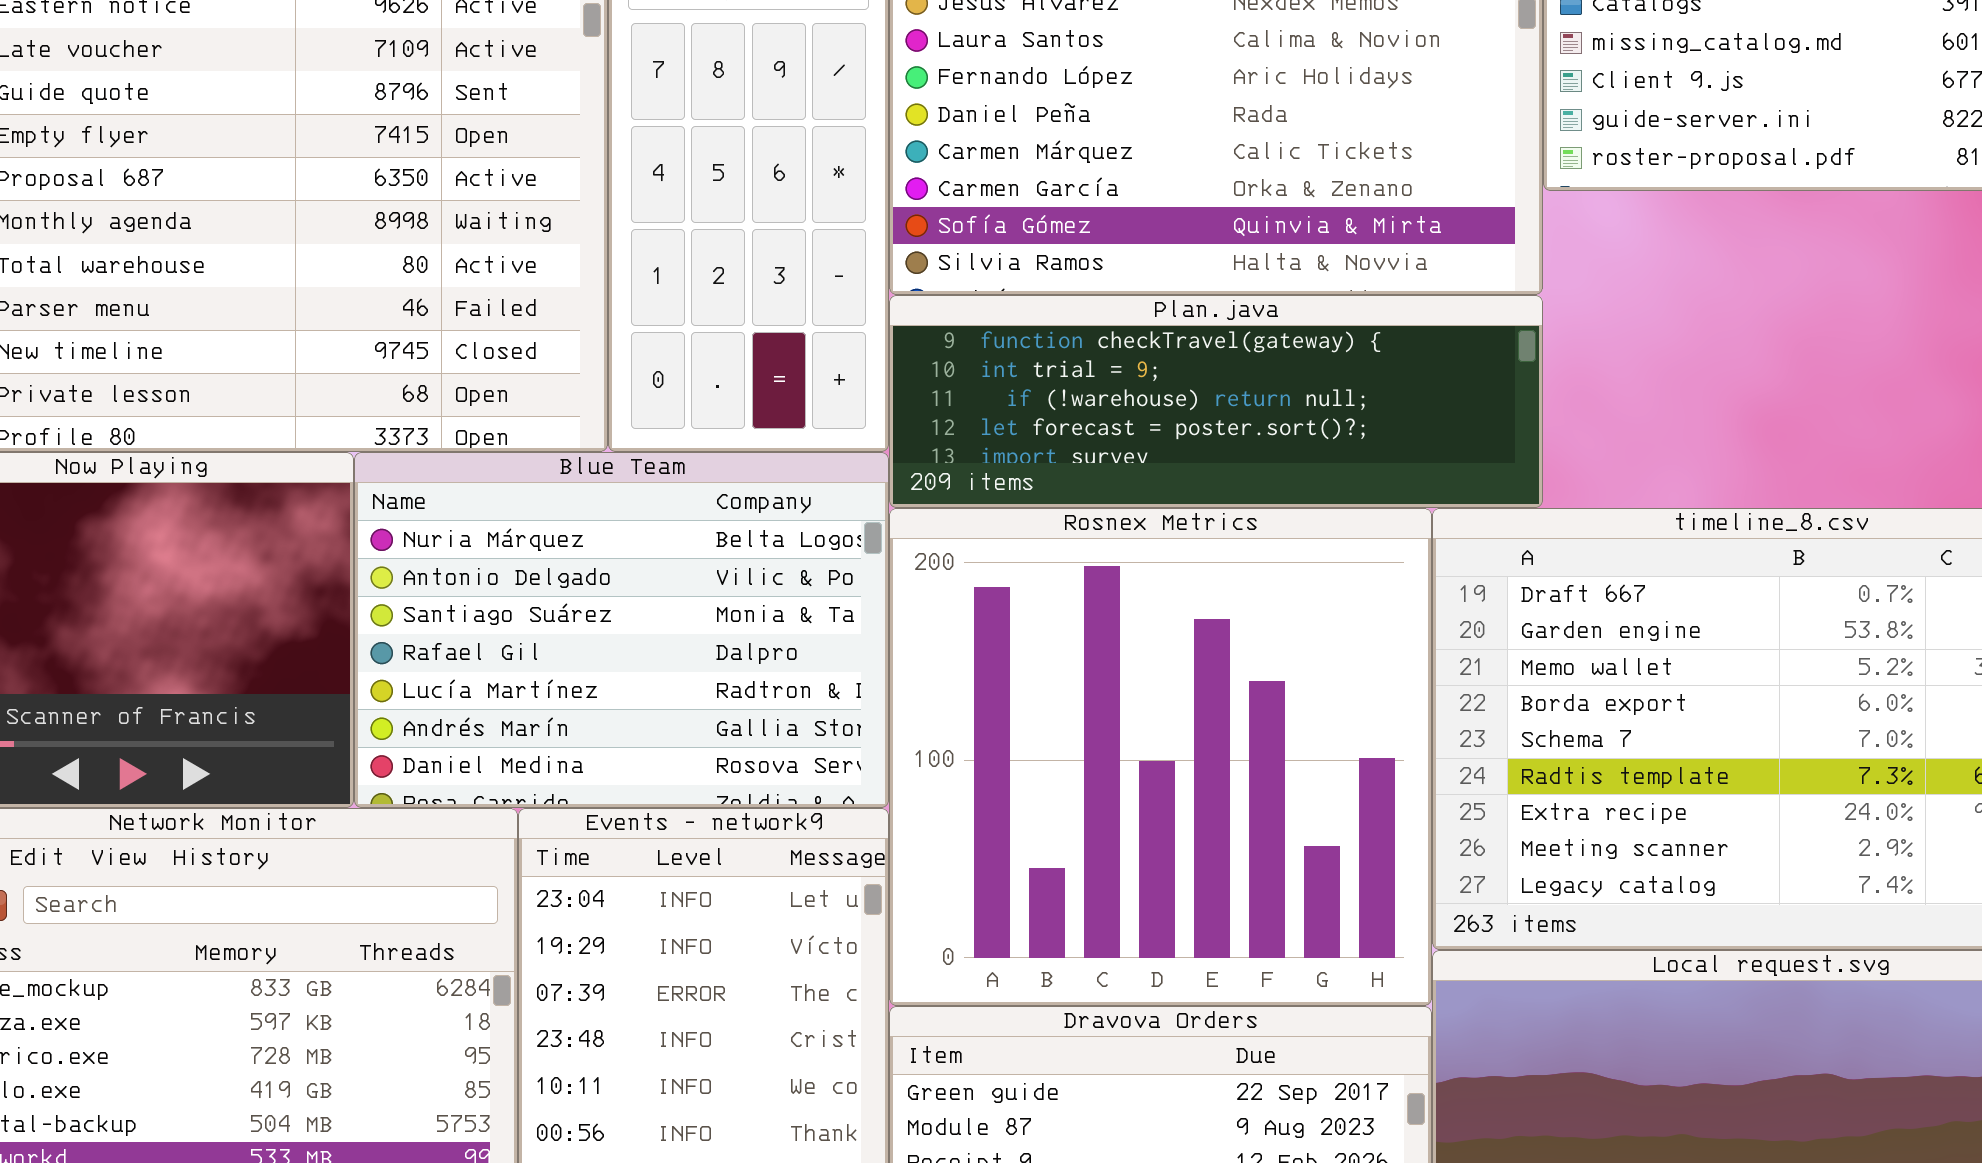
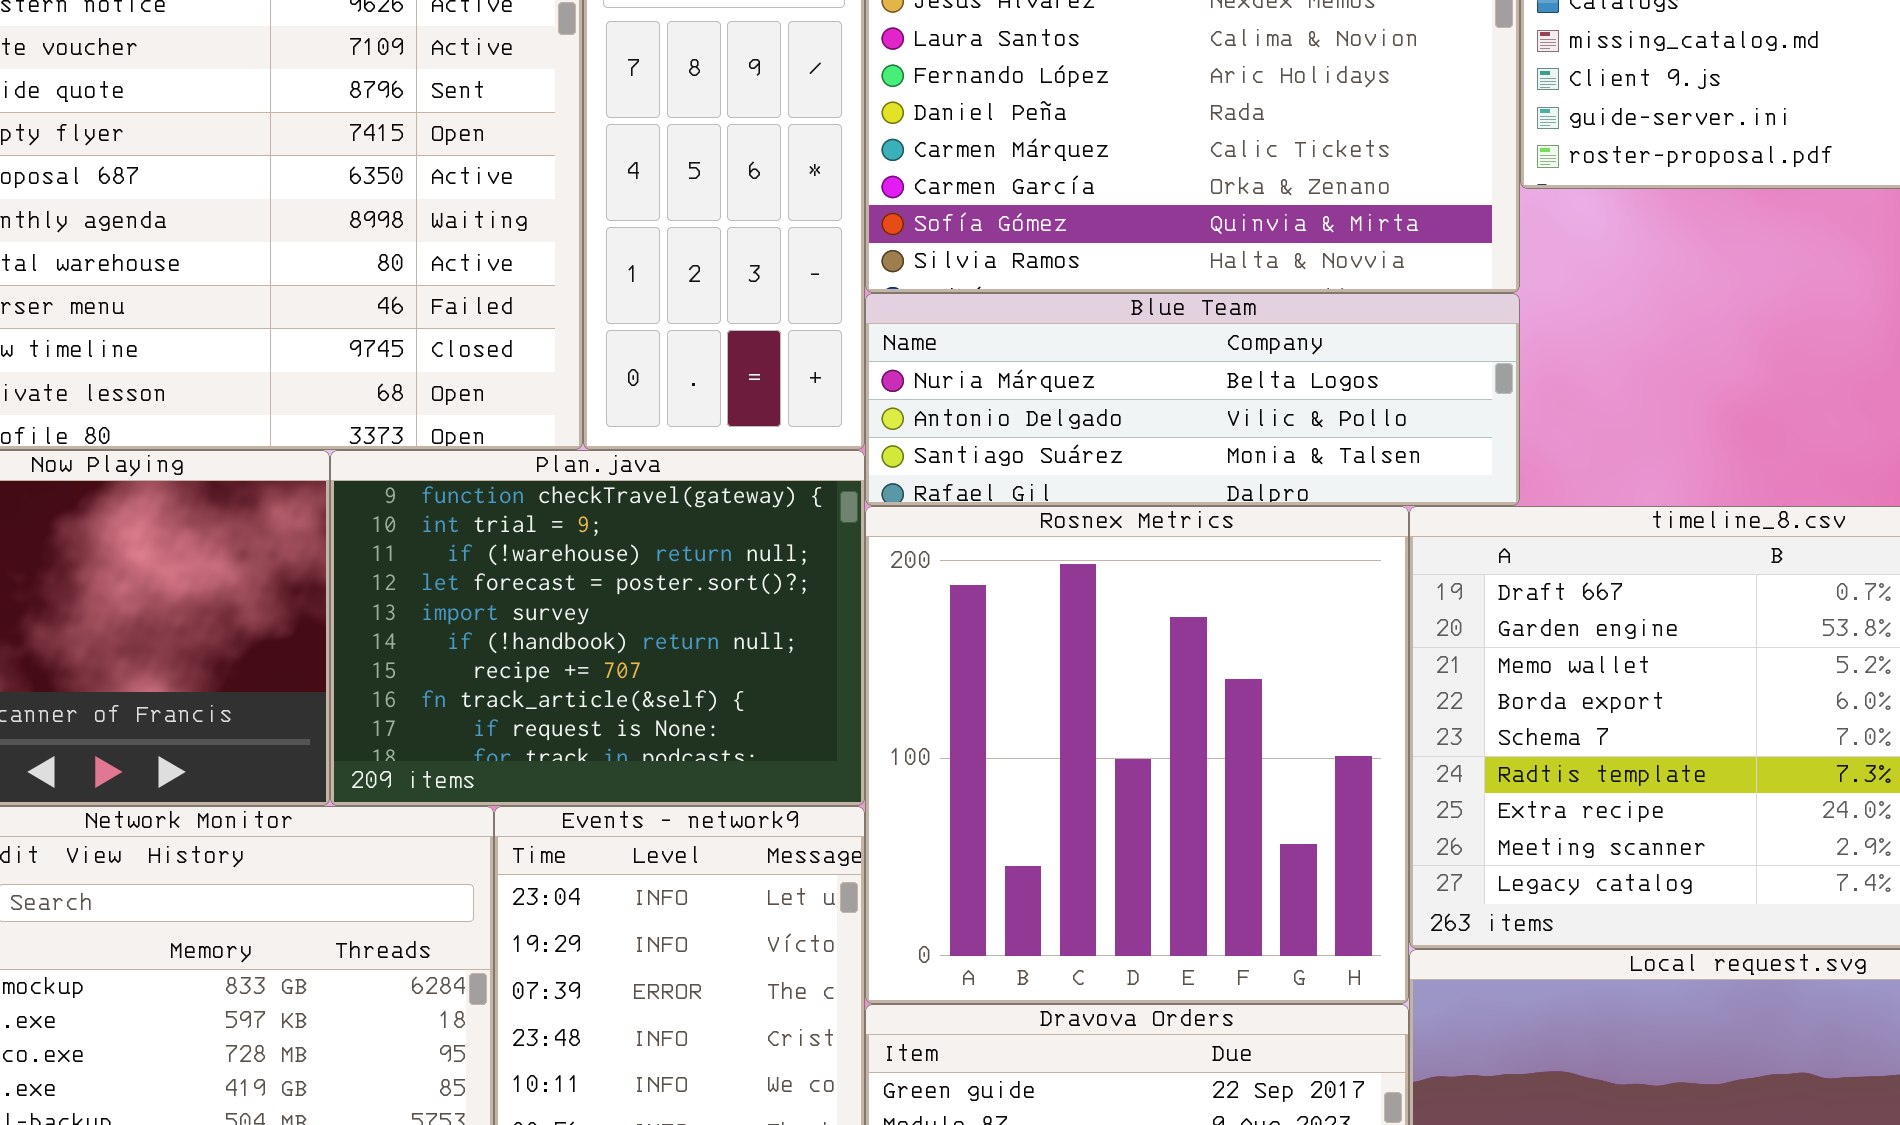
Plan.java: [889,295,1543,508] -> [330,450,865,806], moved, resized
Blue Team: [354,452,889,808] -> [865,293,1520,506], moved, resized

